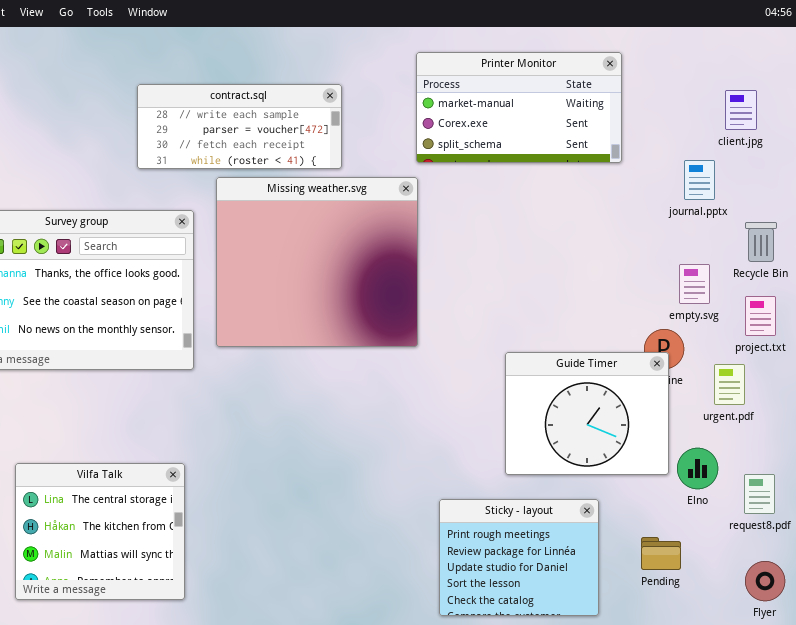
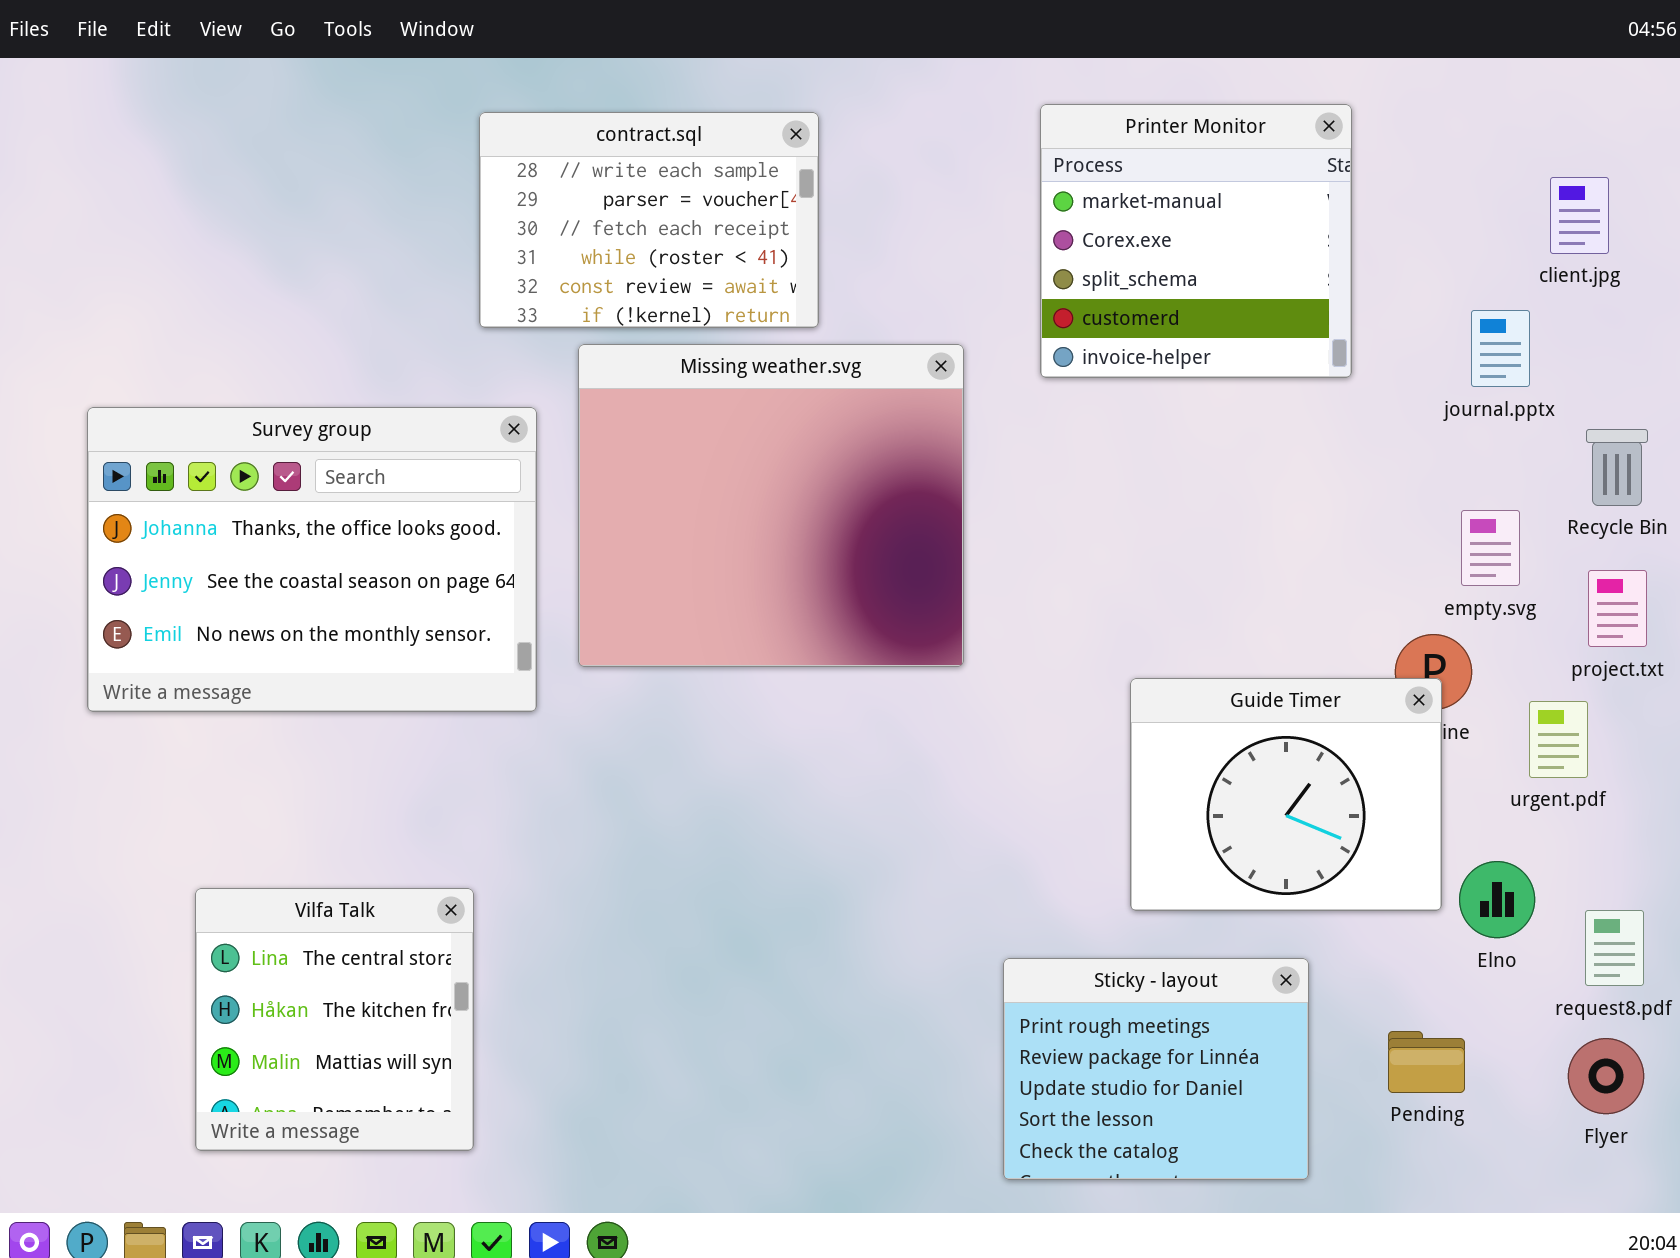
Printer Monitor: [416,52,622,163] -> [1040,104,1352,378], resized
contract.sql: [137,84,342,169] -> [479,112,819,328], resized
Vilfa Talk: [15,463,185,600] -> [195,888,474,1151], resized
Flyer: [745,561,785,601] -> [1568,1038,1644,1114], moved

